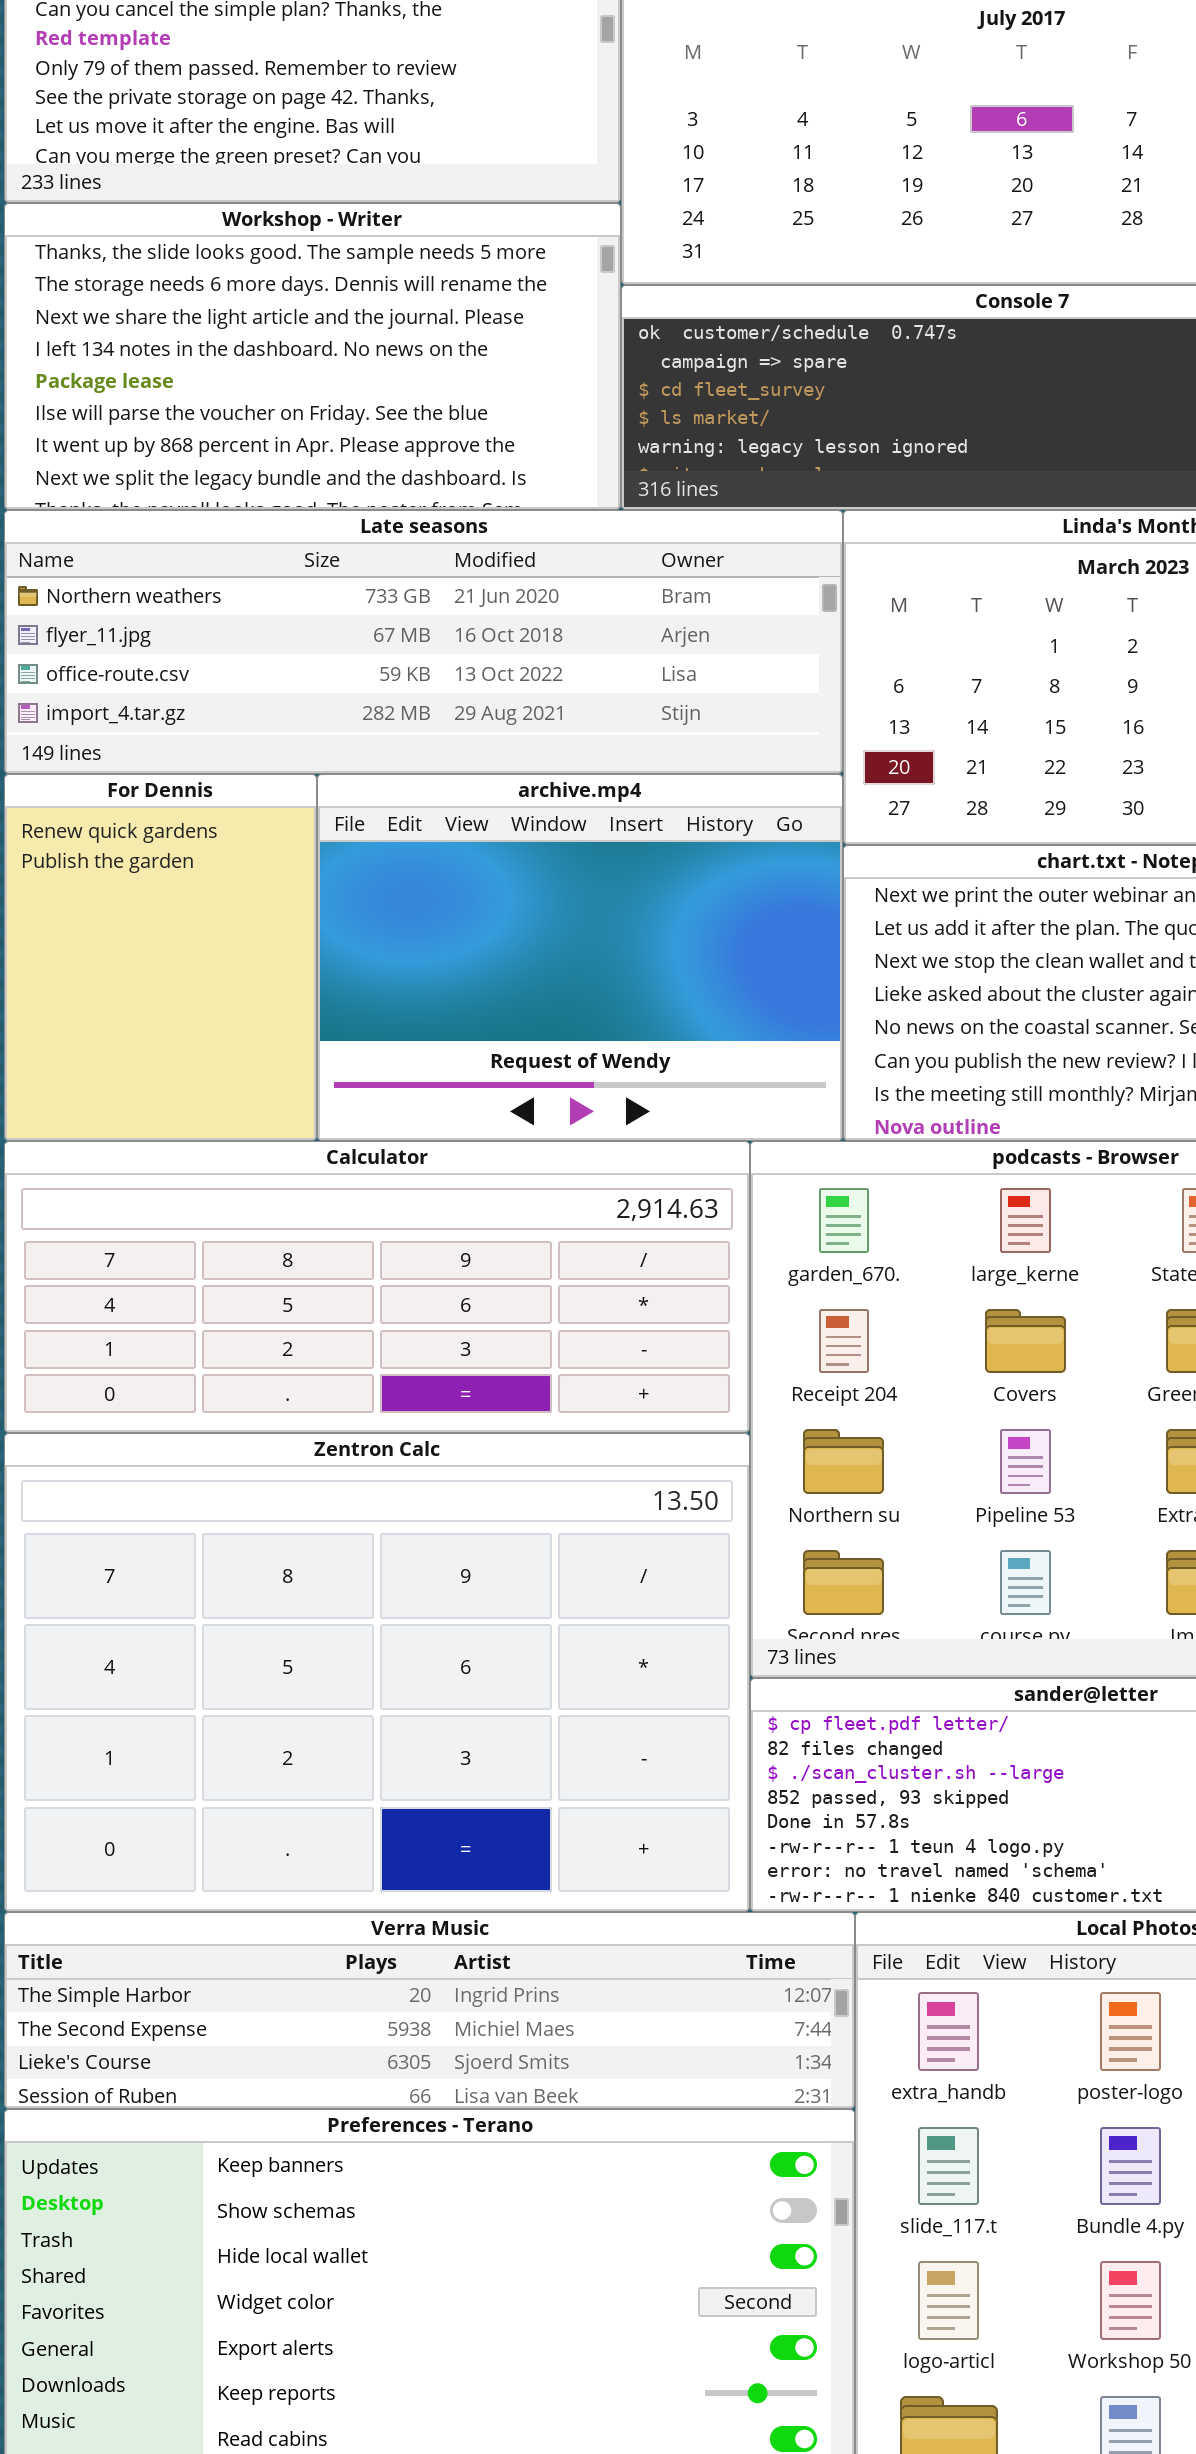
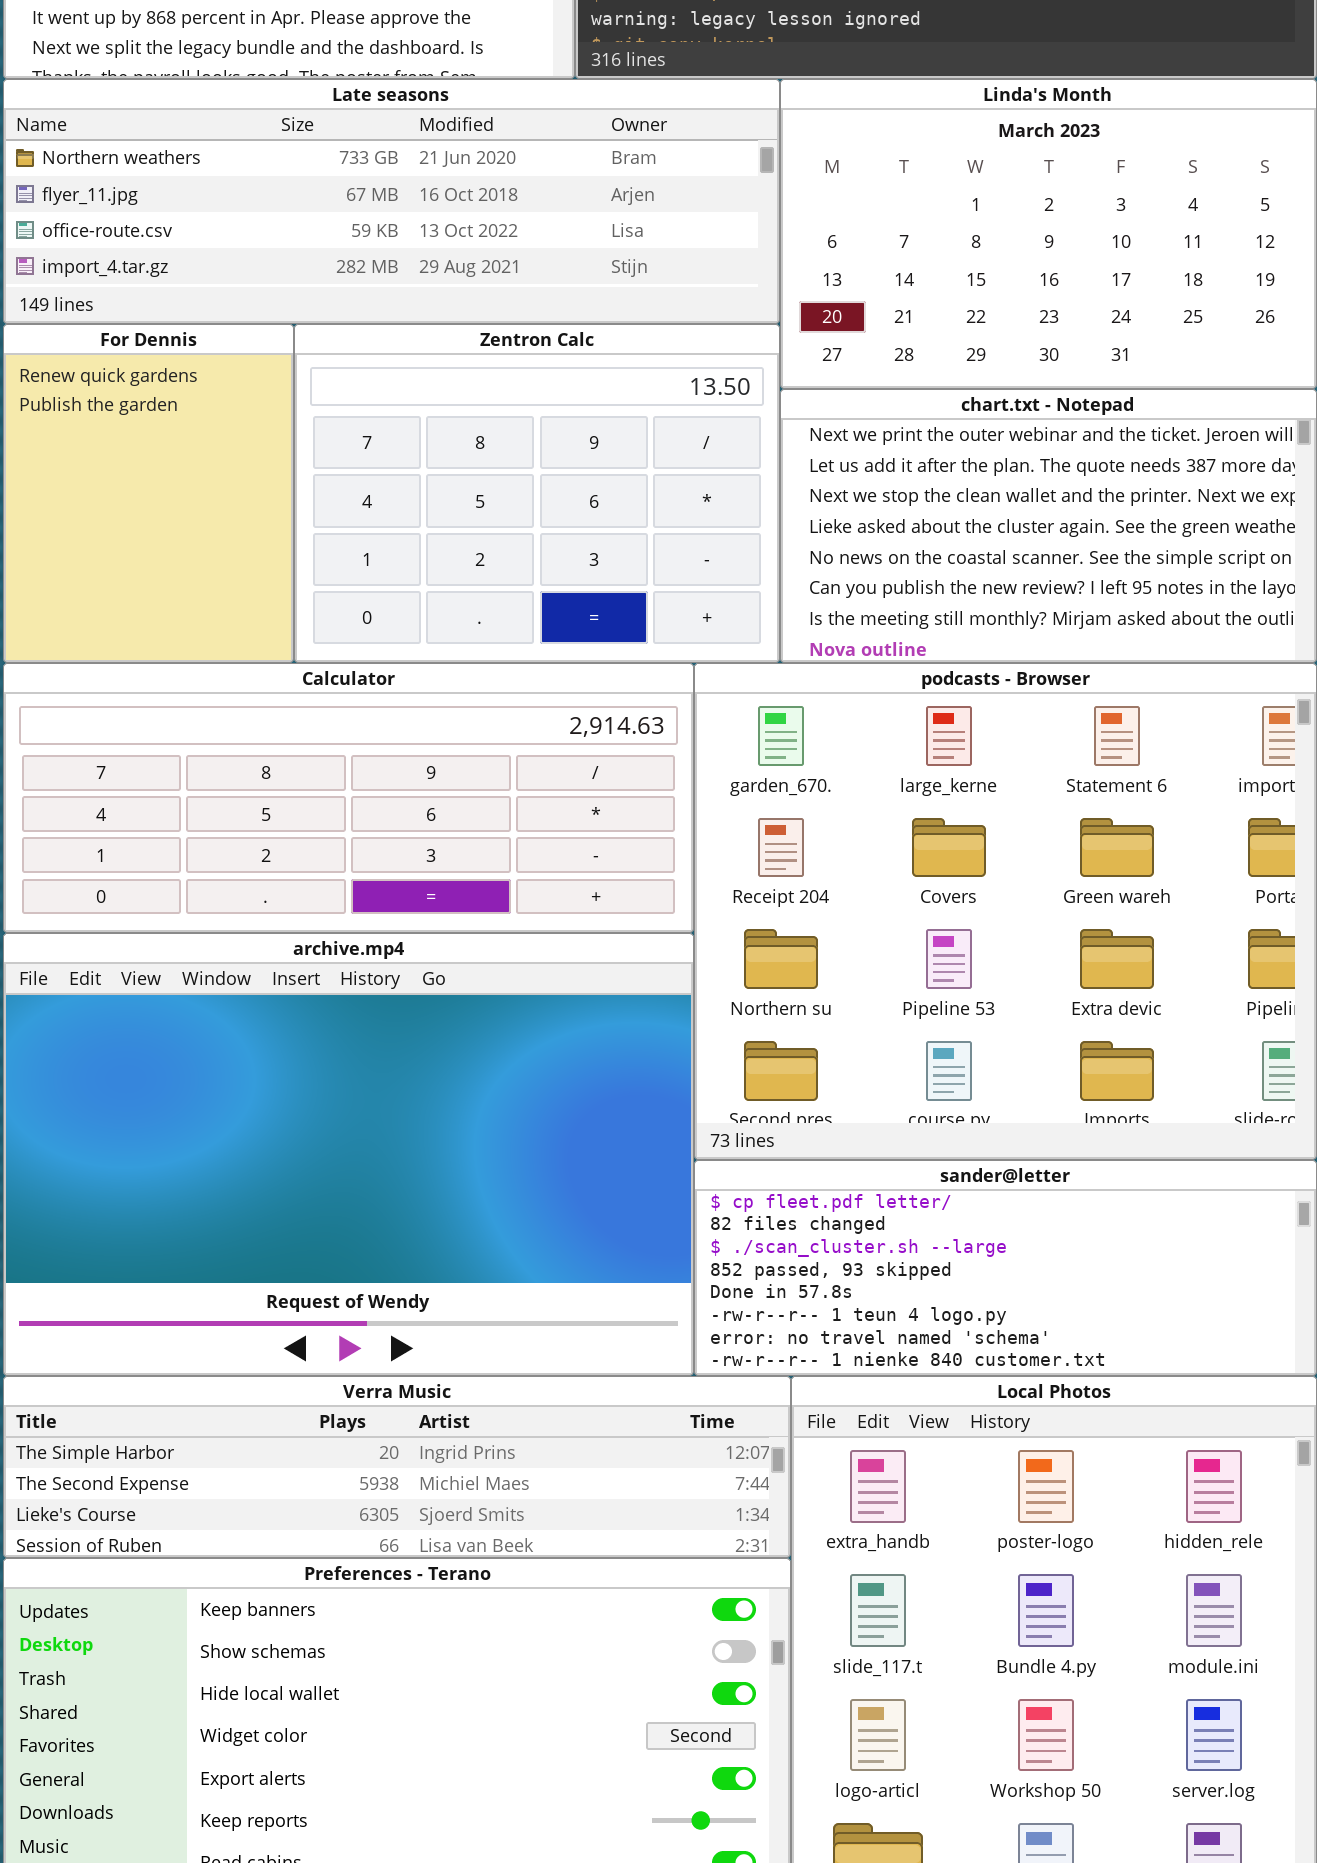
archive.mp4: [317,774,843,1141] -> [3,933,694,1376], moved, resized
Zentron Calc: [4,1433,750,1912] -> [294,324,780,663], moved, resized

